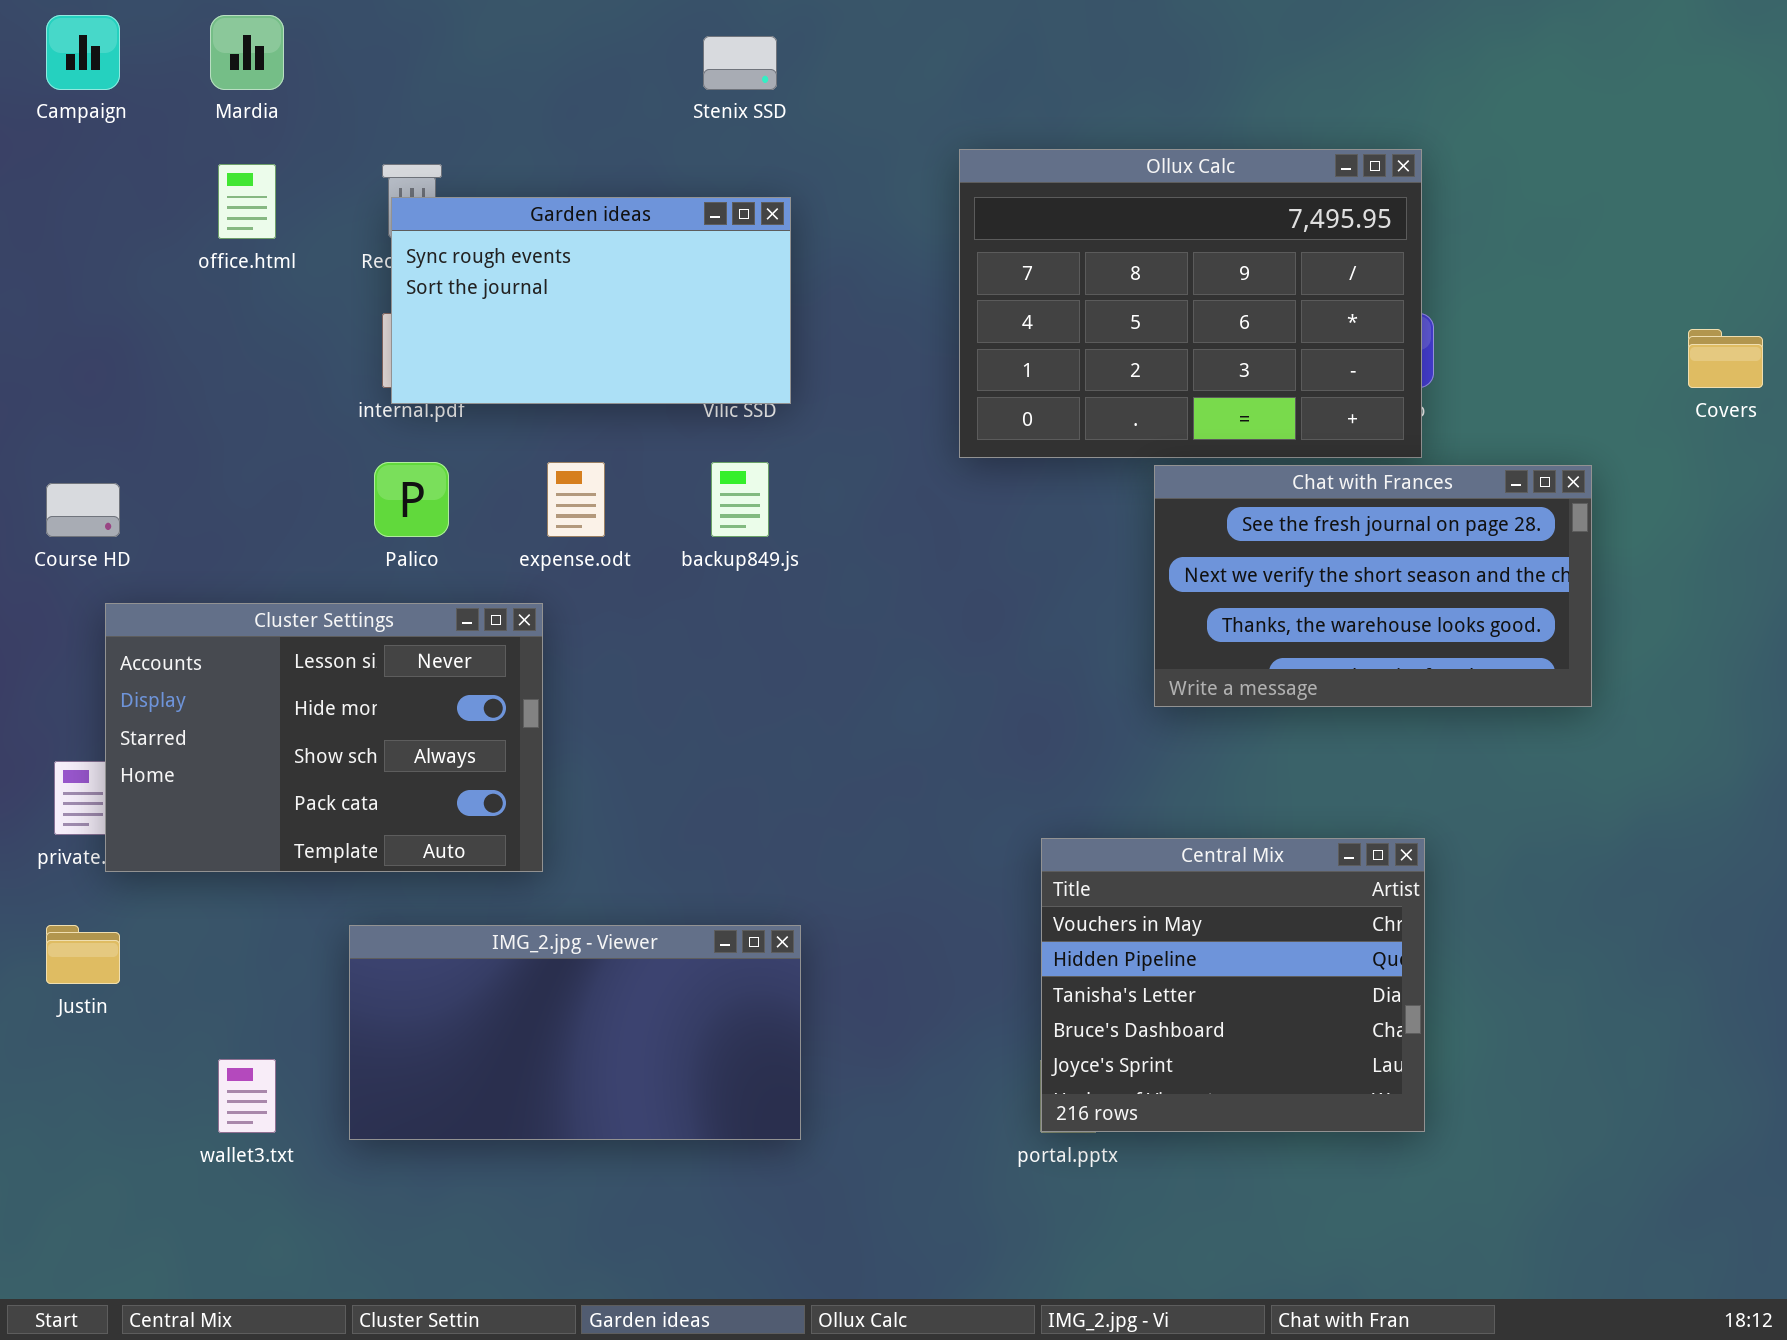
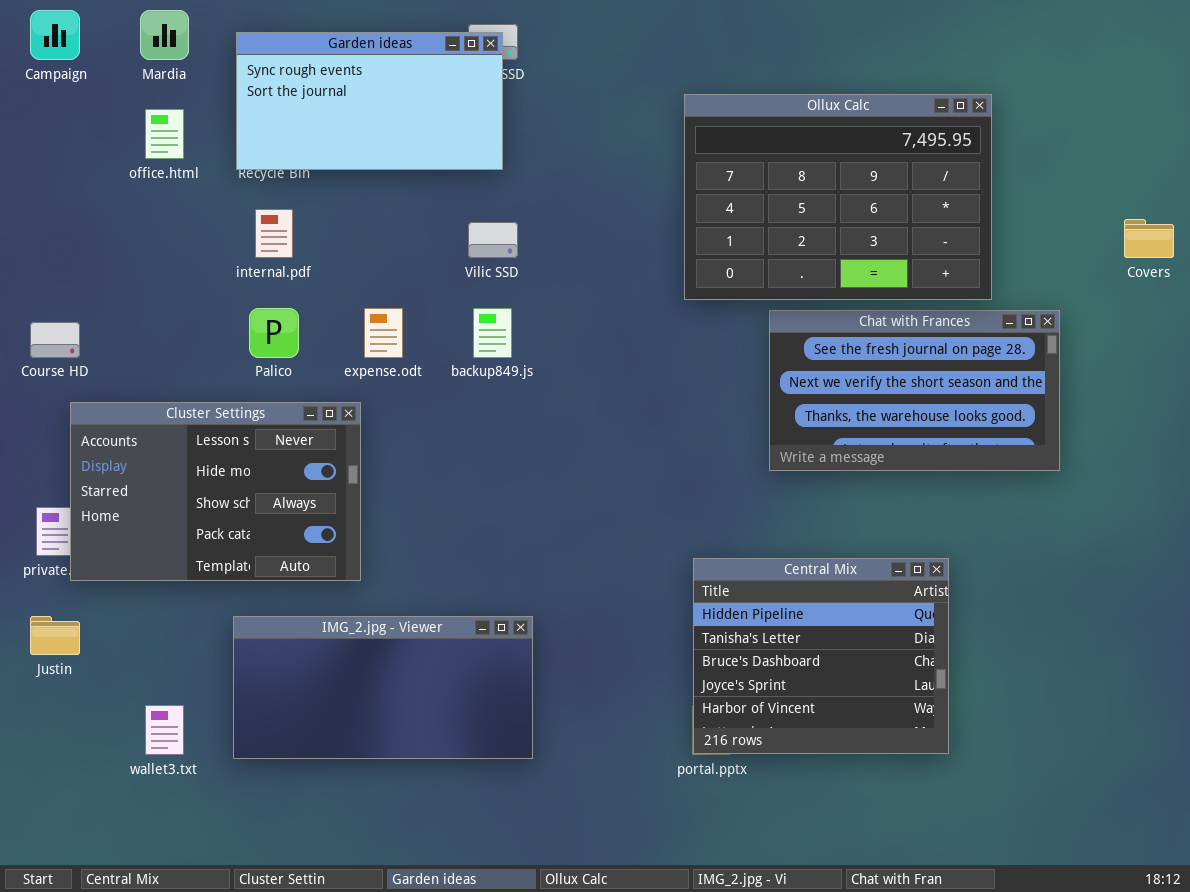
Ollux Calc: [959,149,1422,458] -> [684,94,992,300], moved
Garden ideas: [391,197,791,404] -> [236,32,503,170], moved
Central Mix: [1041,838,1425,1132] -> [693,558,949,754], scrolled down 1 row

